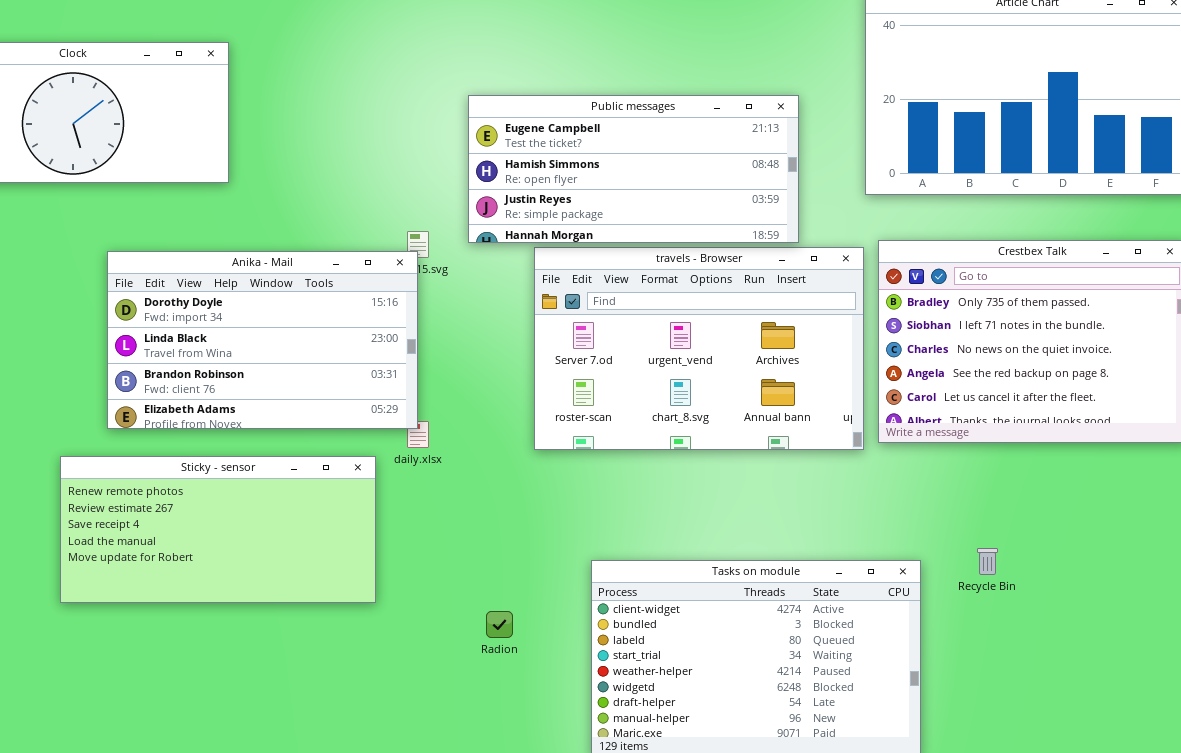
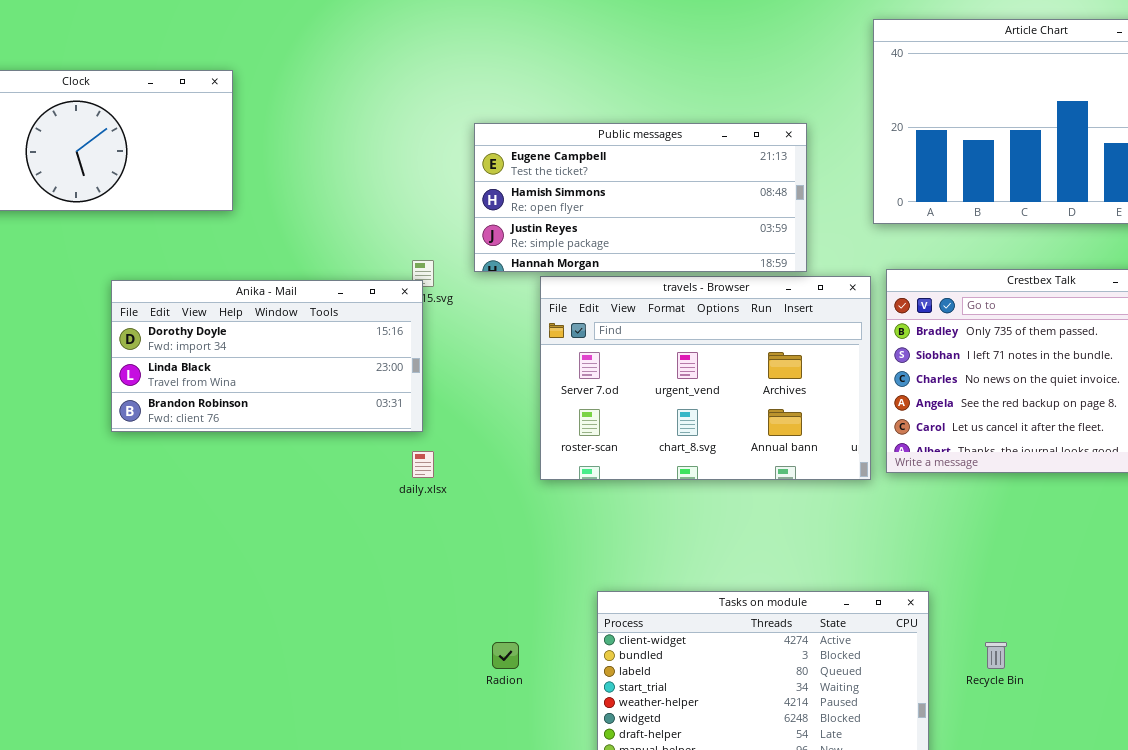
Anika - Mail: [107,251,418,429] -> [111,280,423,432], resized
Sticky - sensor: [60,456,376,603] -> none, closed
Recycle Bin: [977,548,998,575] -> [985,642,1007,669], moved

